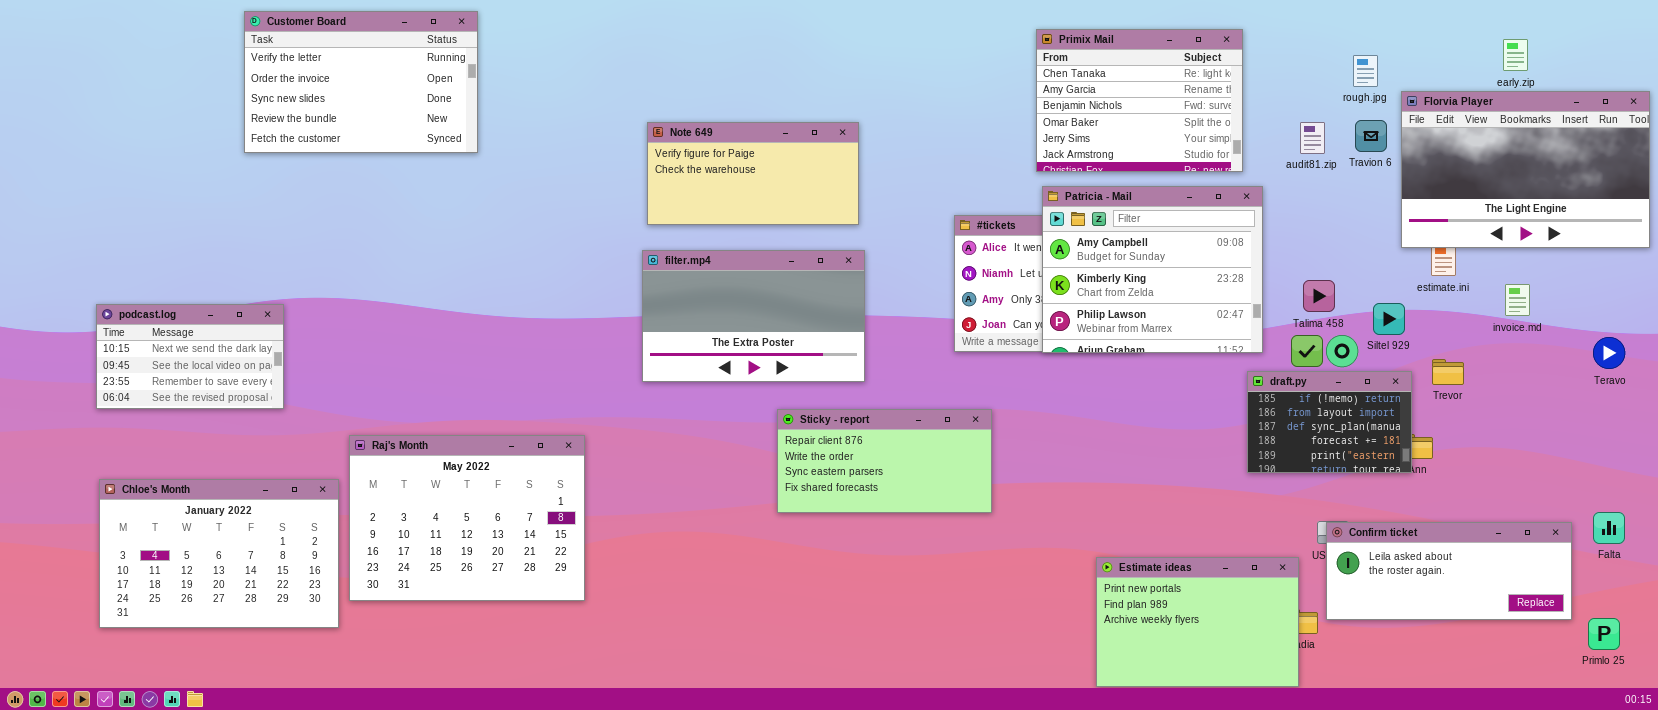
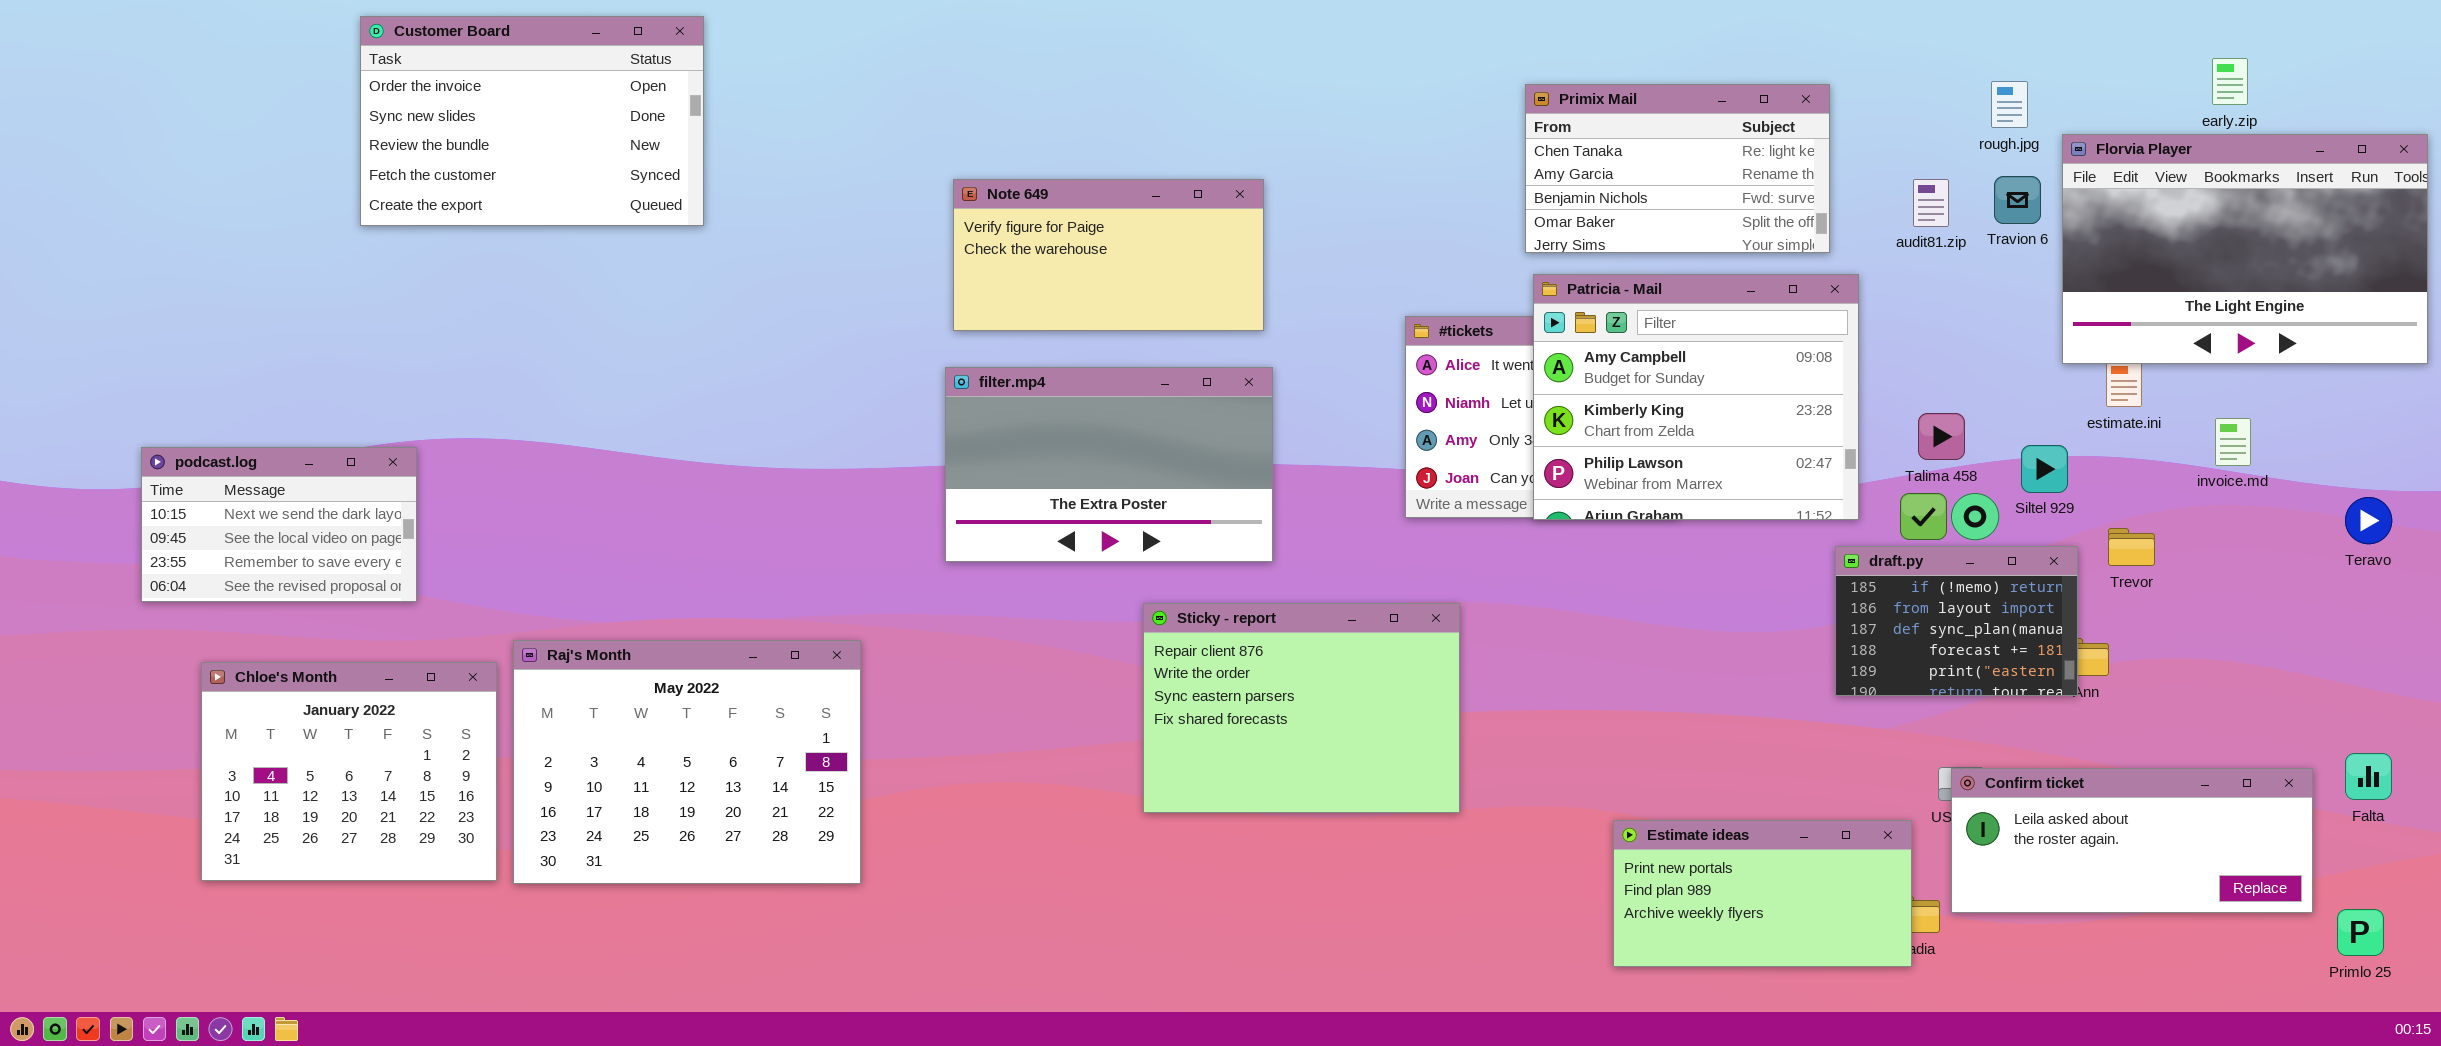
Customer Board: [244,11,478,153] -> [360,16,704,226], scrolled down 1 row
Primix Mail: [1036,29,1243,172] -> [1525,84,1830,253], resized
Sticky - report: [777,409,992,513] -> [1143,603,1460,813], resized
Chloe's Month: [99,479,339,628] -> [201,662,497,881], moved, resized
Estimate ideas: [1096,557,1299,687] -> [1613,820,1912,967], resized

